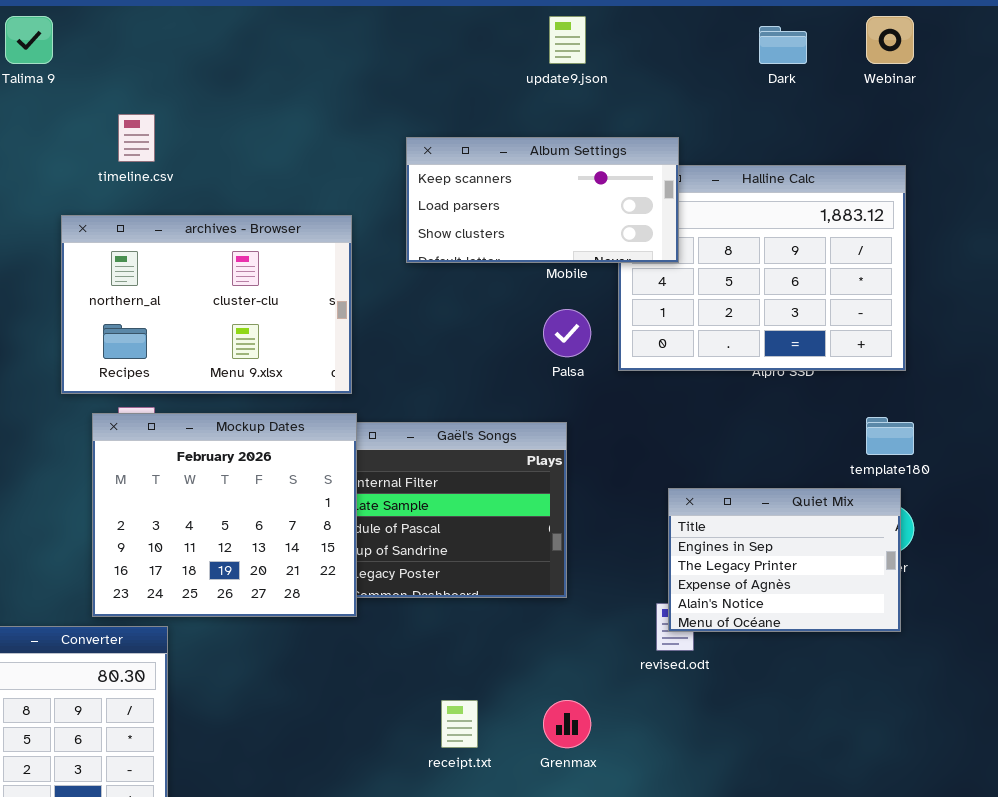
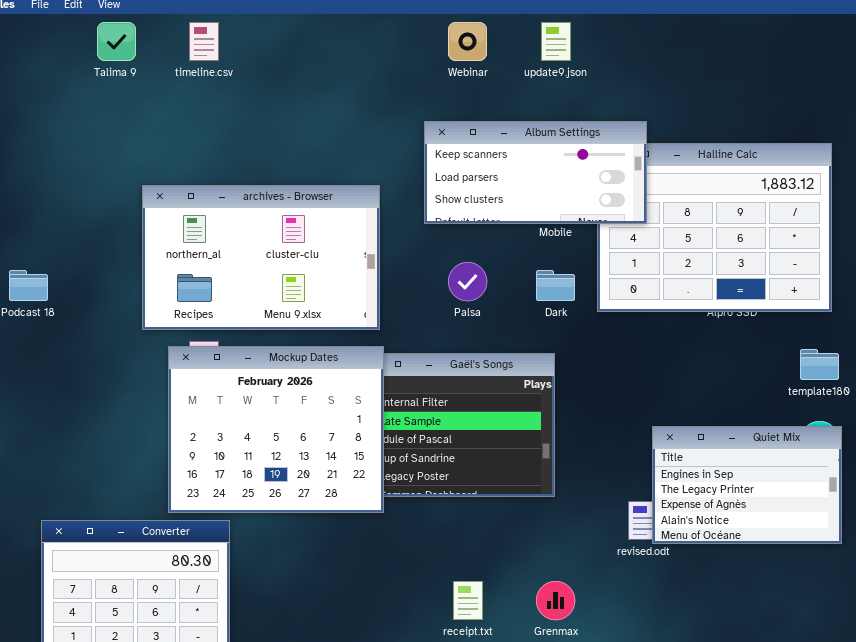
Webinar: [866,16,914,64] -> [448,22,487,61], moved
Dark: [759,26,807,64] -> [536,270,575,301], moved
timeline.csv: [118,114,155,162] -> [189,22,219,61], moved
Palsa: [543,309,591,357] -> [448,262,487,301], moved
Quiet Mix: [668,488,901,632] -> [652,426,842,544], moved

